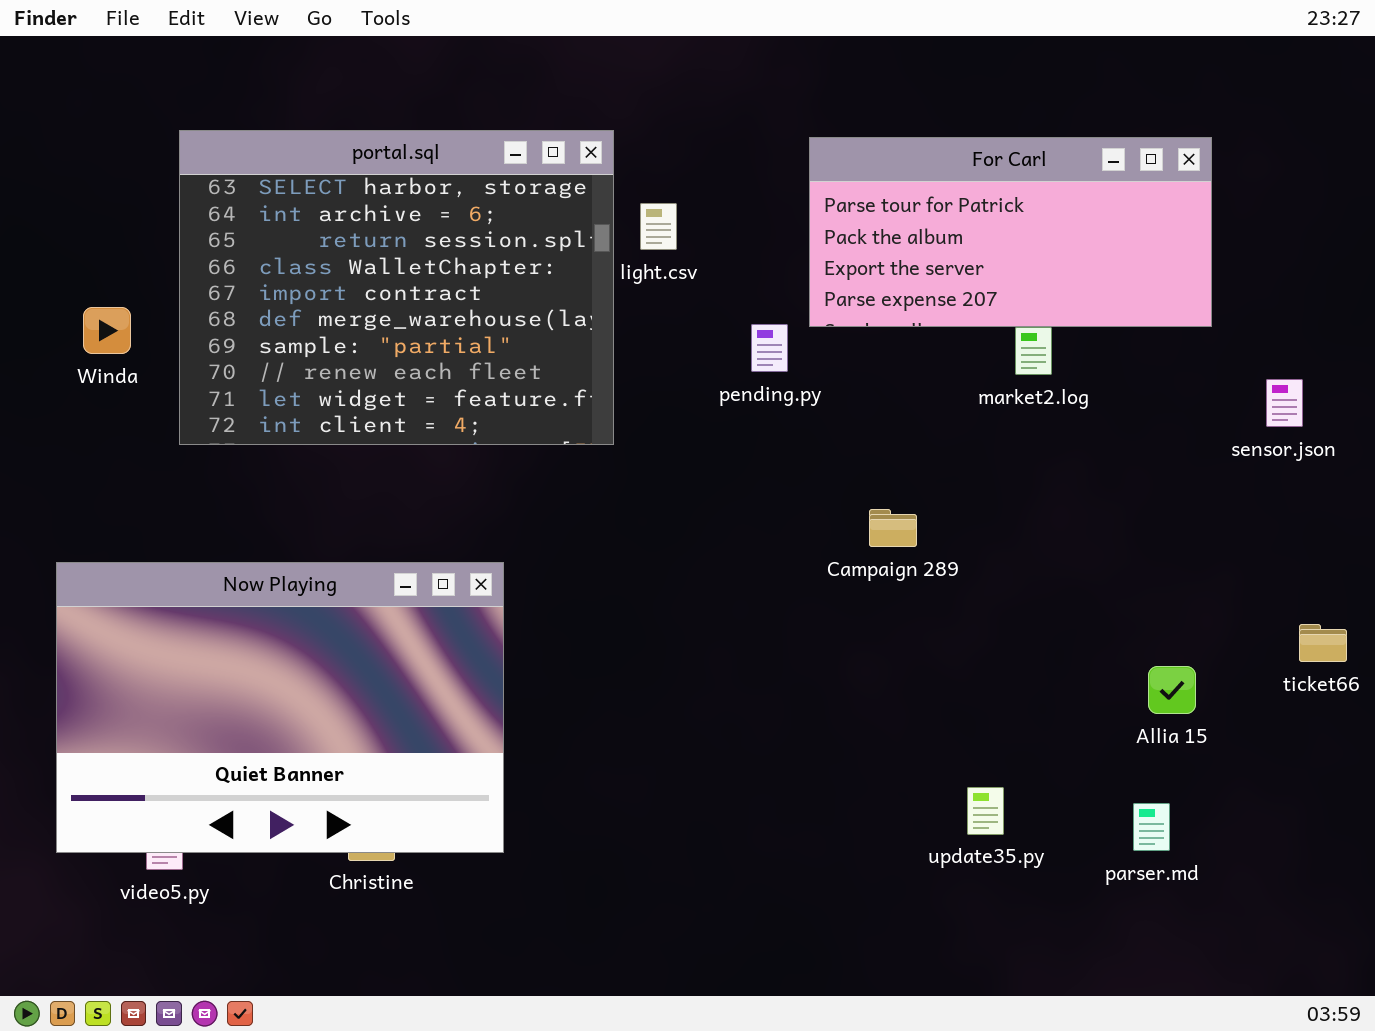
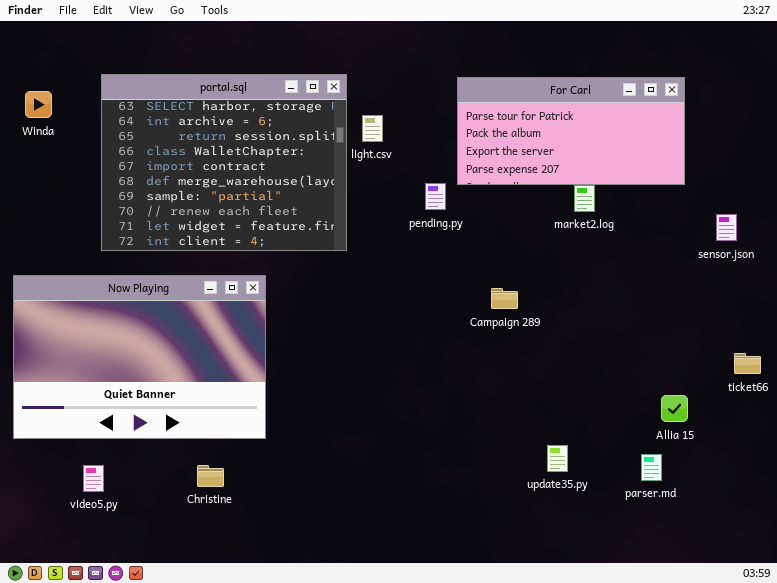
Winda: [83,307,131,354] -> [25,91,52,118], moved
Now Playing: [56,562,504,853] -> [13,275,266,439], moved
Allia 15: [1148,666,1196,714] -> [661,395,688,422], moved

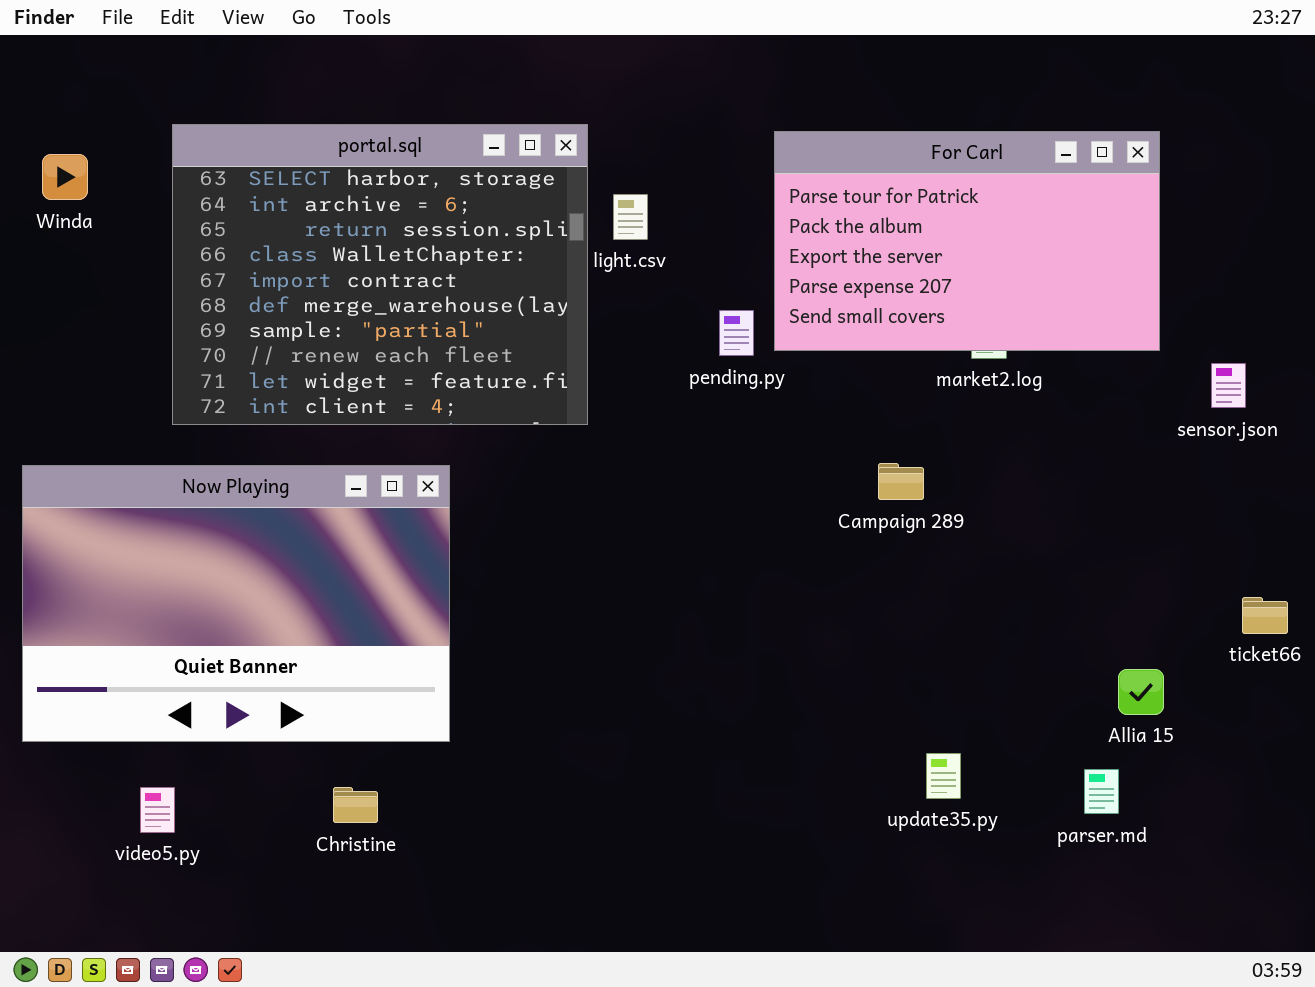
For Carl: [457,77,685,185] -> [774,131,1160,351], resized
Campaign 289: [491,288,518,309] -> [878,463,924,500], moved

